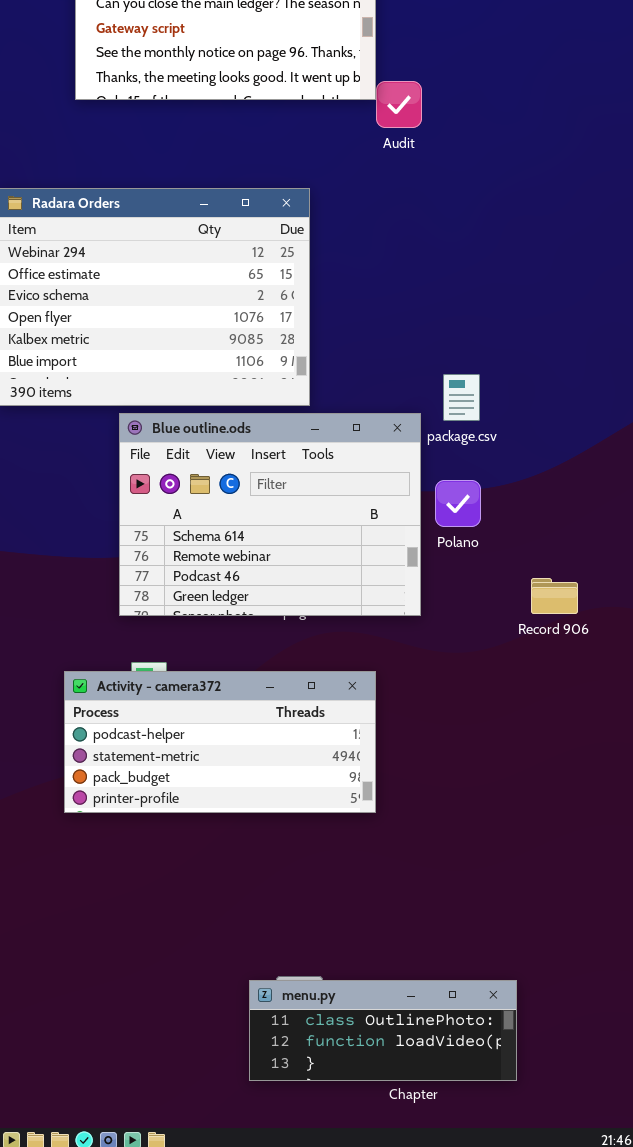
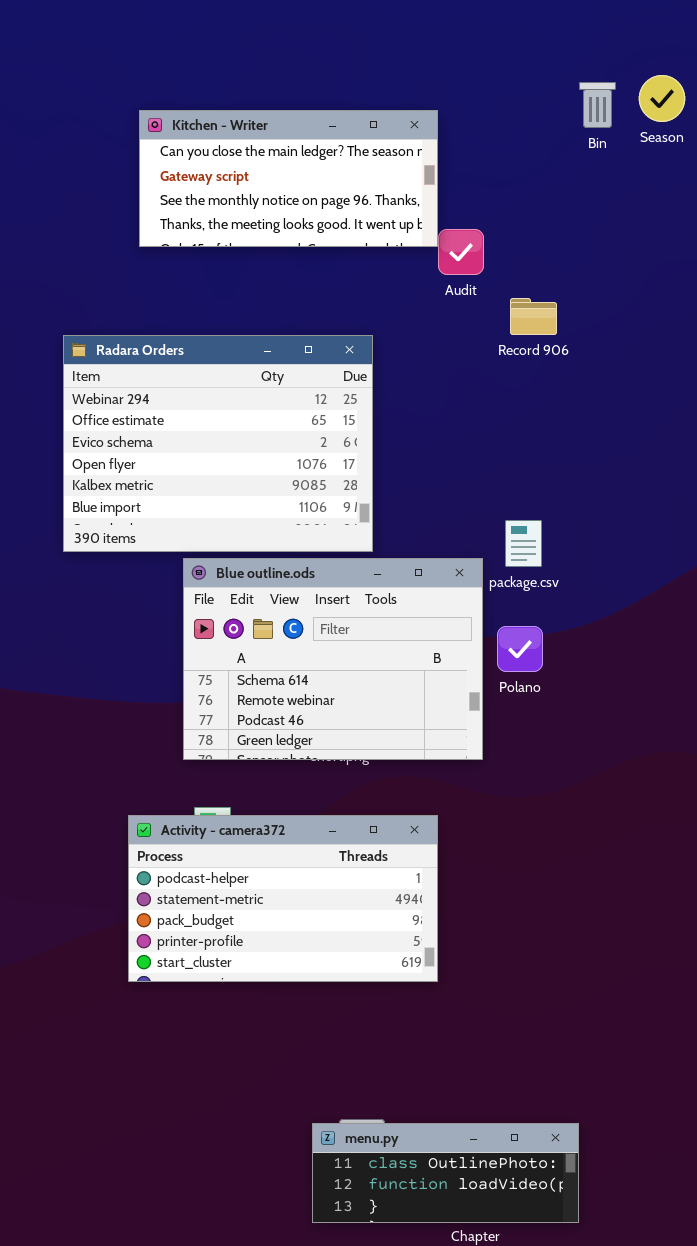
Record 906: [531,578,578,614] -> [510,298,557,335], moved
Activity - camera372: [64,671,376,813] -> [128,815,438,982], resized

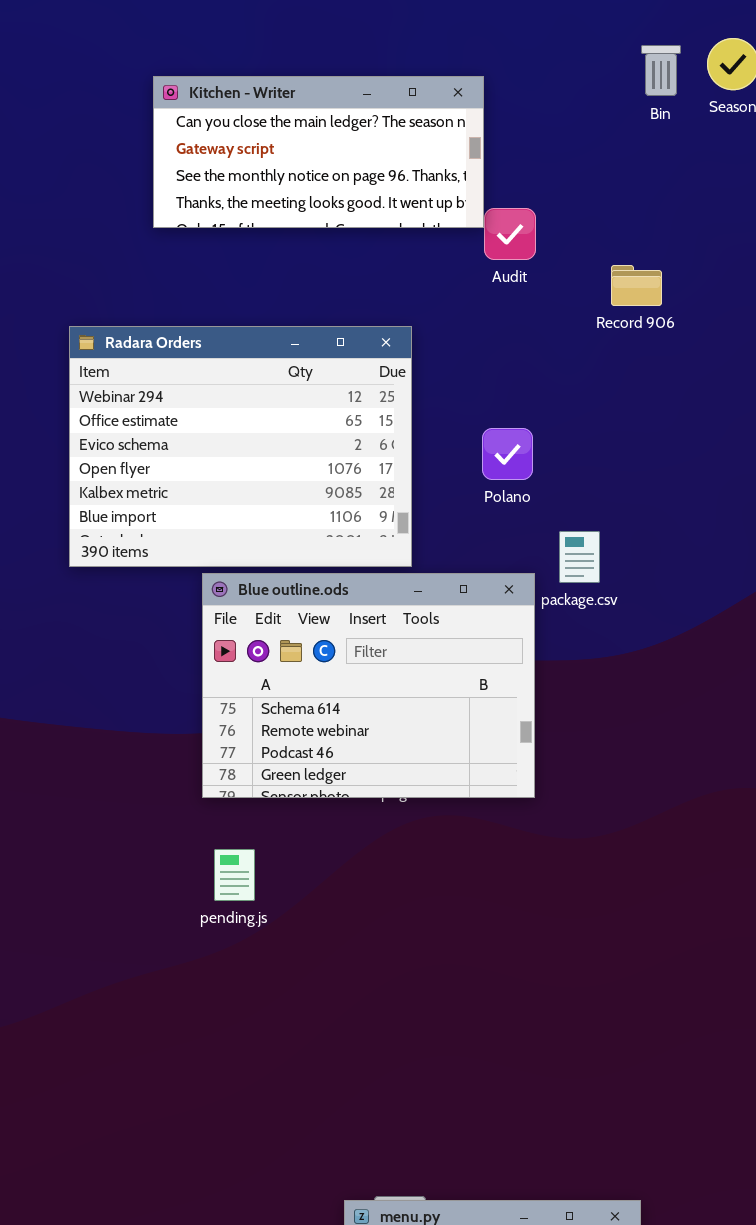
Record 906: [510,298,557,335] -> [611,265,662,306], moved
Polano: [497,626,543,672] -> [482,428,533,480], moved
Activity - camera372: [128,815,438,982] -> none, closed

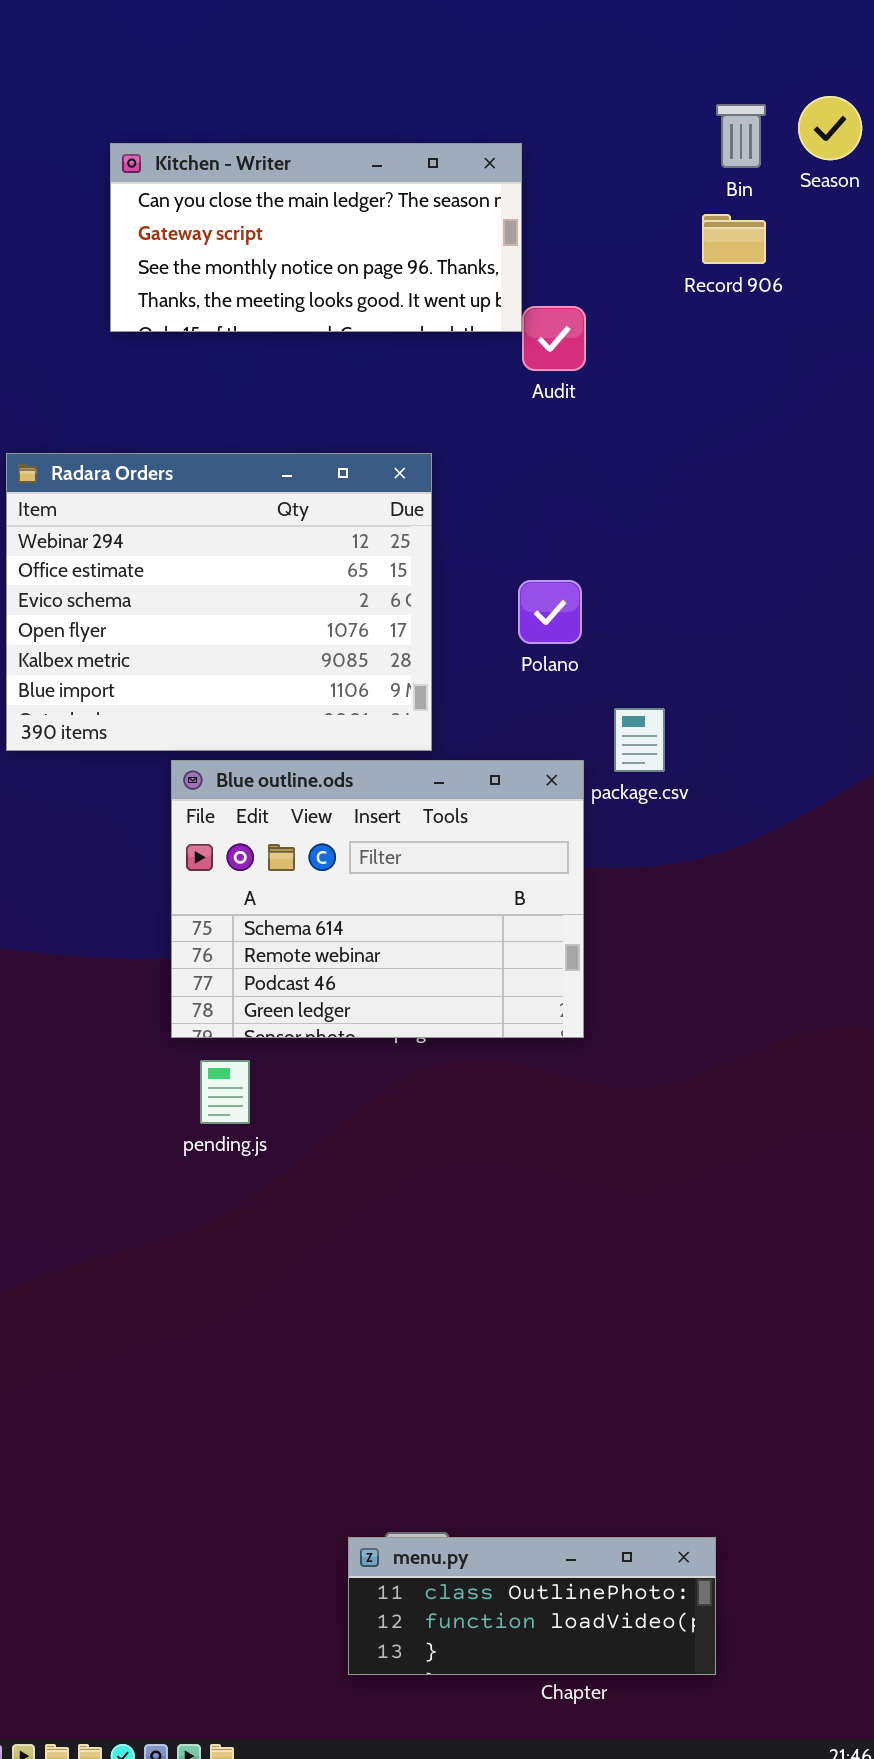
Record 906: [611,265,662,306] -> [702,214,766,264], moved
pending.js: [214,849,255,901] -> [200,1060,250,1124], moved

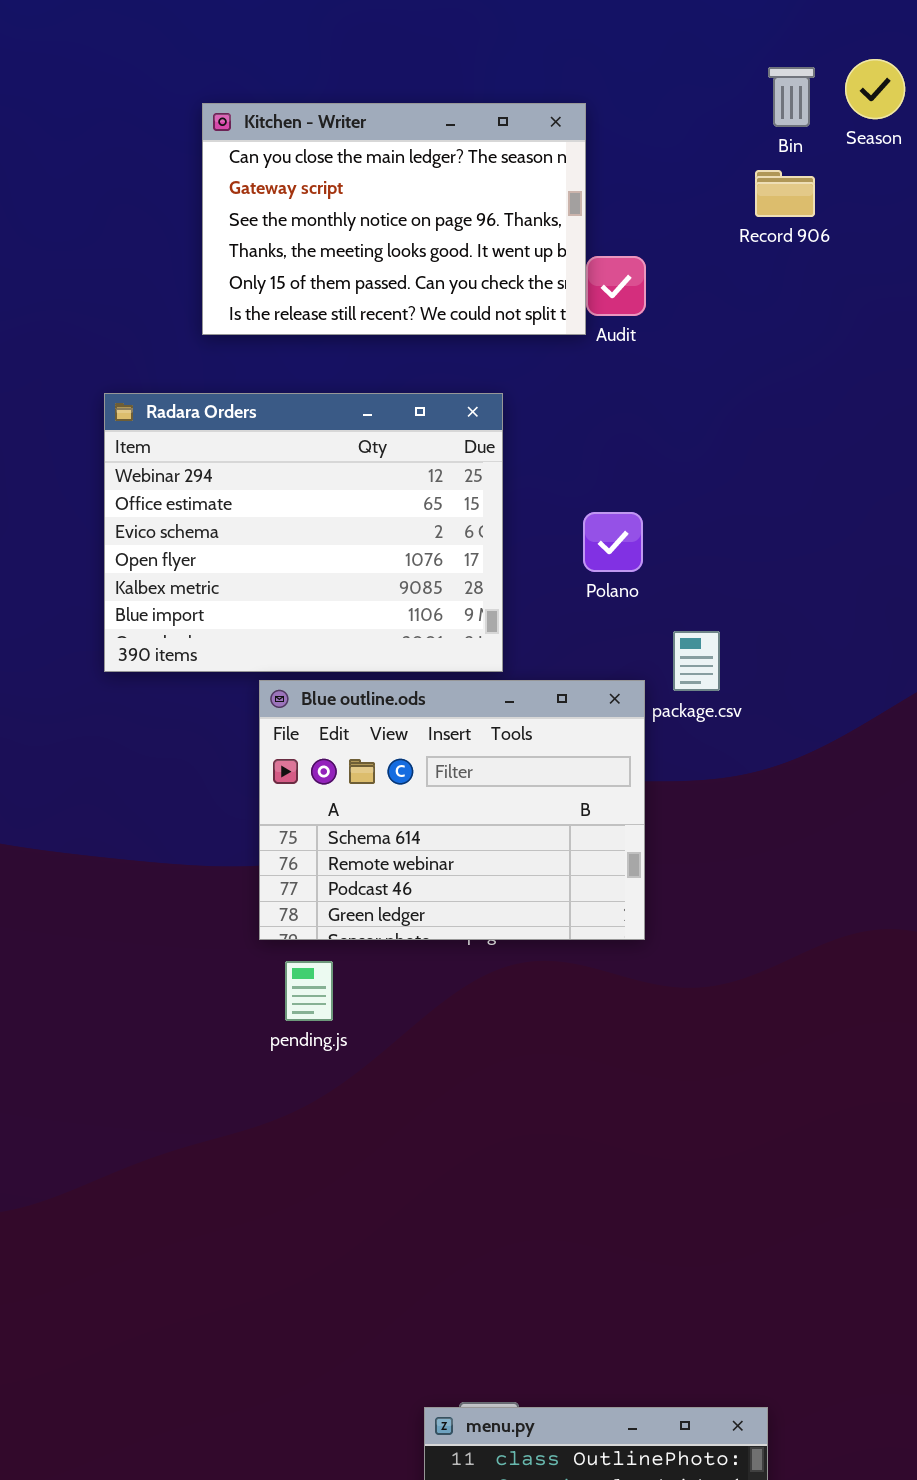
Kitchen - Writer: [110,143,522,332] -> [202,103,586,335], resized

